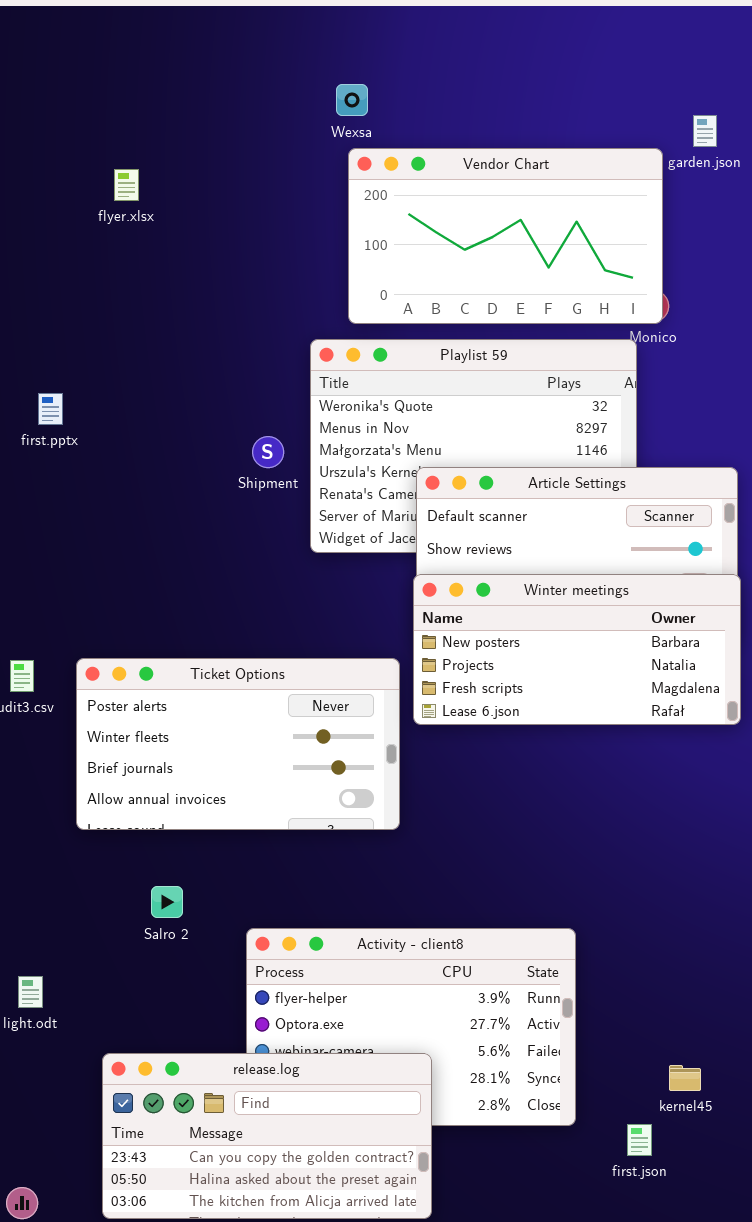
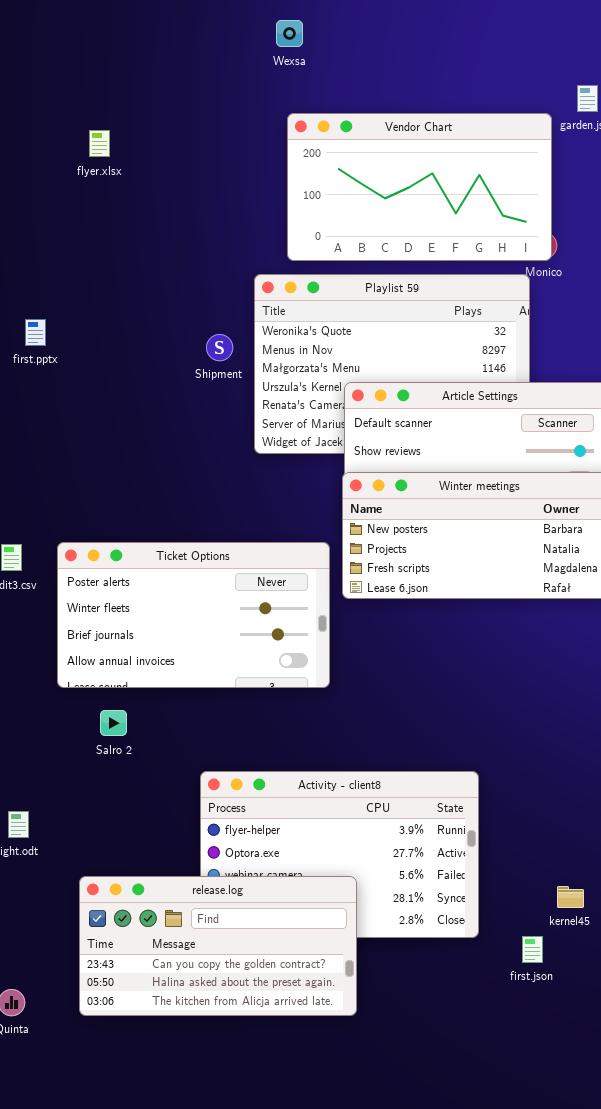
Wexsa: [336,84,368,116] -> [276,20,303,47], moved
Shipment: [252,436,284,468] -> [206,334,233,361], moved
Salro 2: [151,886,183,918] -> [100,710,127,736], moved

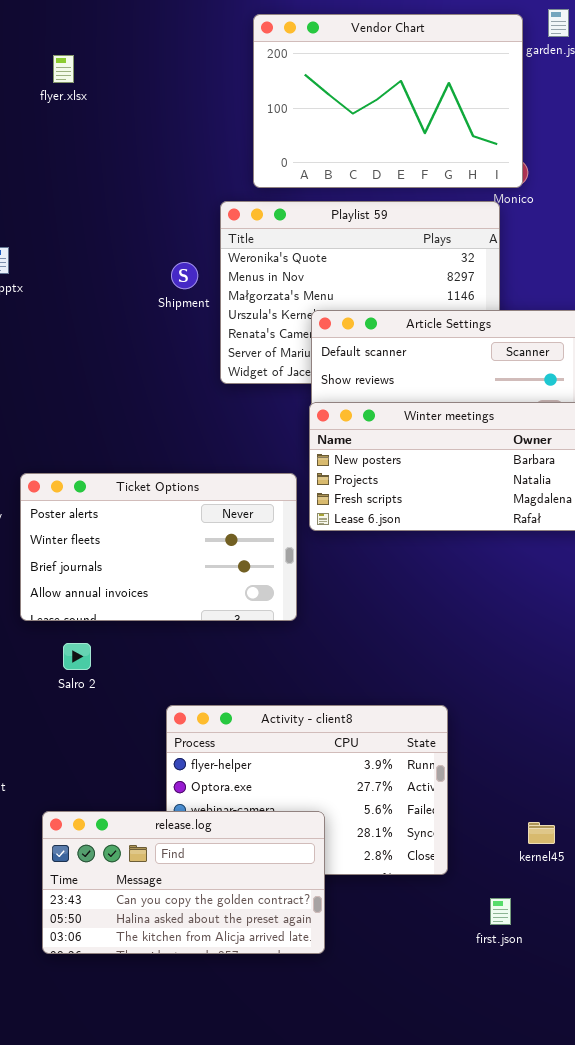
Vendor Chart: [287,113,552,261] -> [253,14,523,188], resized
first.json: [522,936,543,963] -> [490,898,511,925], moved

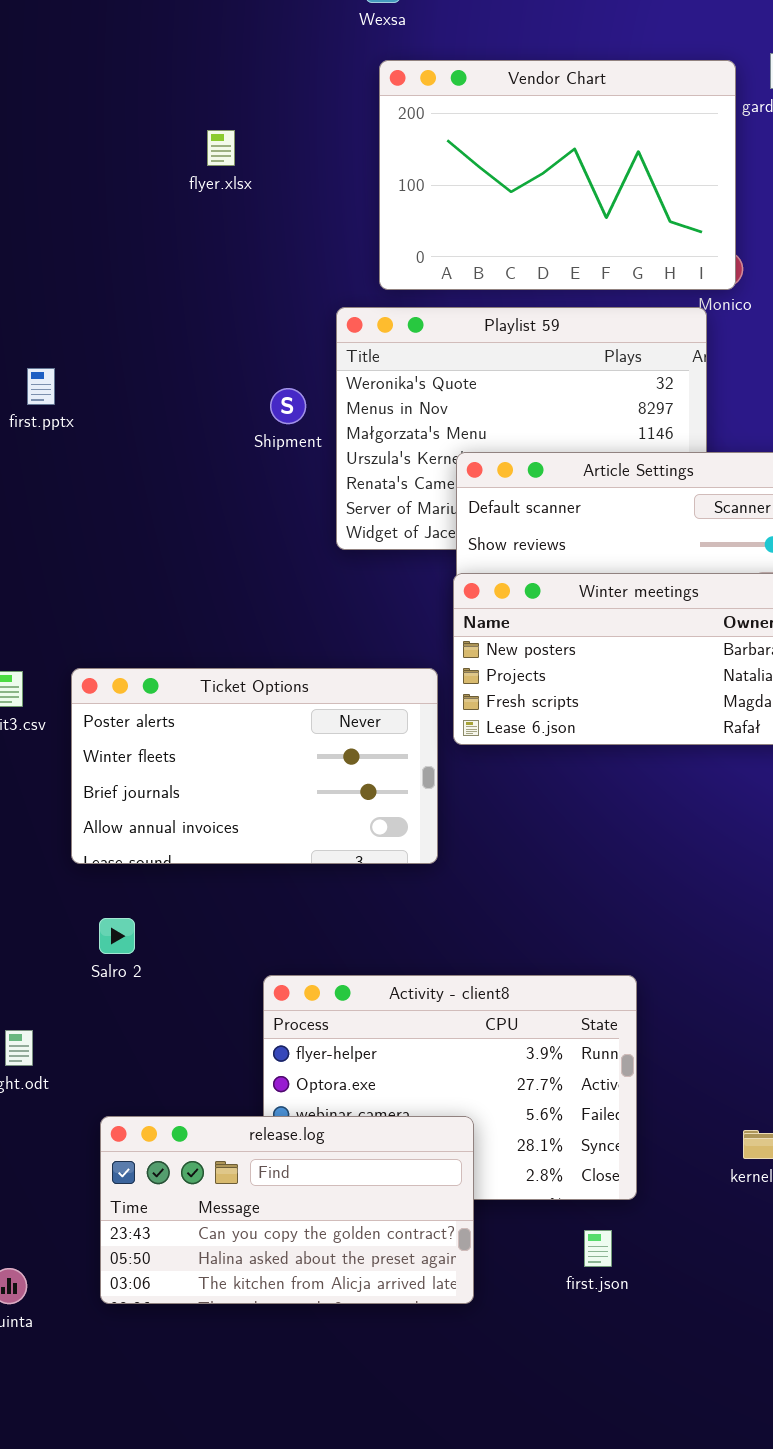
flyer.xlsx: [53,55,74,83] -> [207,130,235,166], moved
Salro 2: [63,643,91,670] -> [99,918,135,954], moved
first.json: [490,898,511,925] -> [584,1230,612,1267], moved

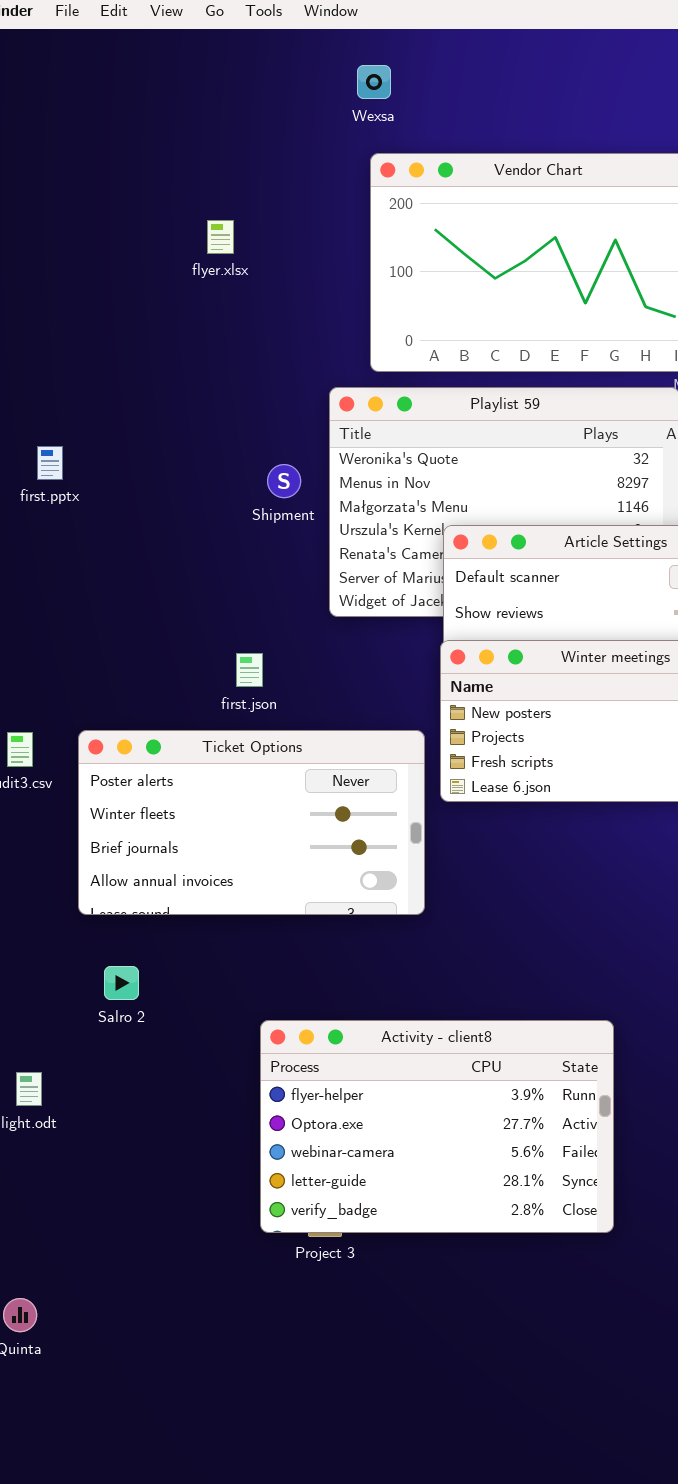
release.log: [100,1116,474,1304] -> none, closed
first.json: [584,1230,612,1267] -> [236,653,263,687], moved

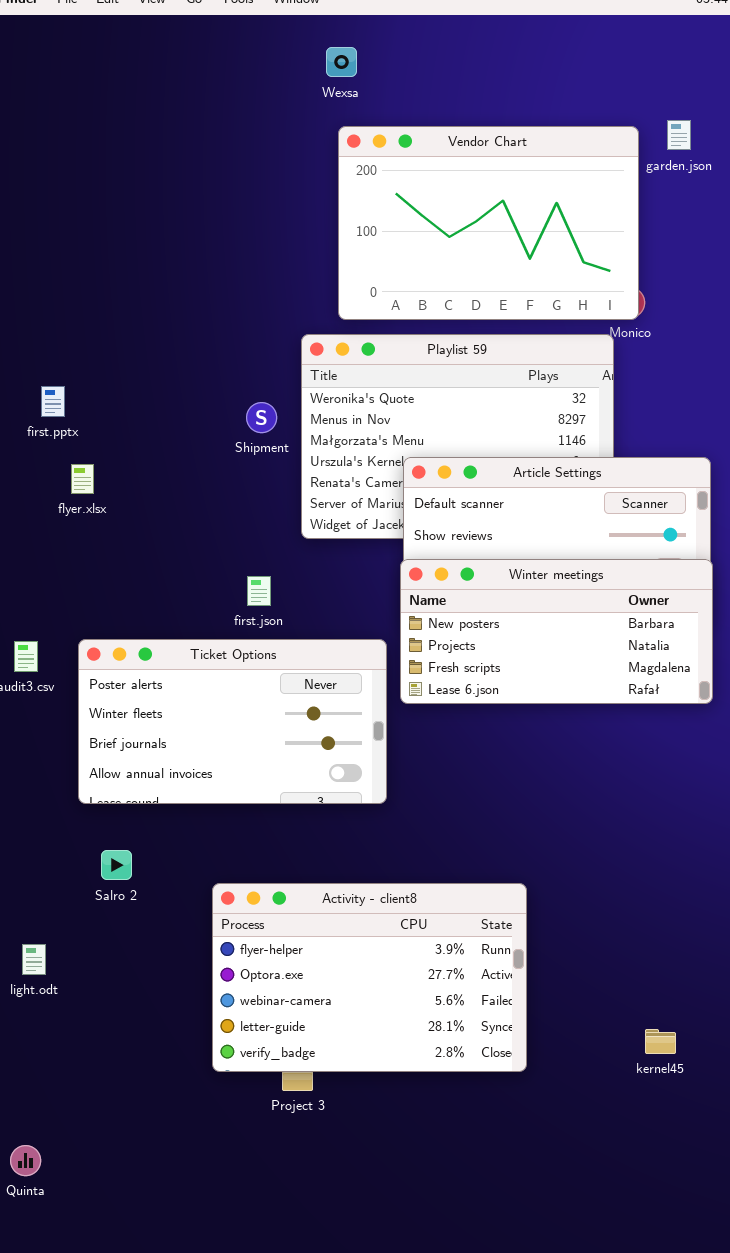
flyer.xlsx: [207,220,234,254] -> [71,464,94,494], moved
first.json: [236,653,263,687] -> [247,576,271,606], moved
Activity - client8: [260,1020,614,1233] -> [212,883,527,1072], moved

